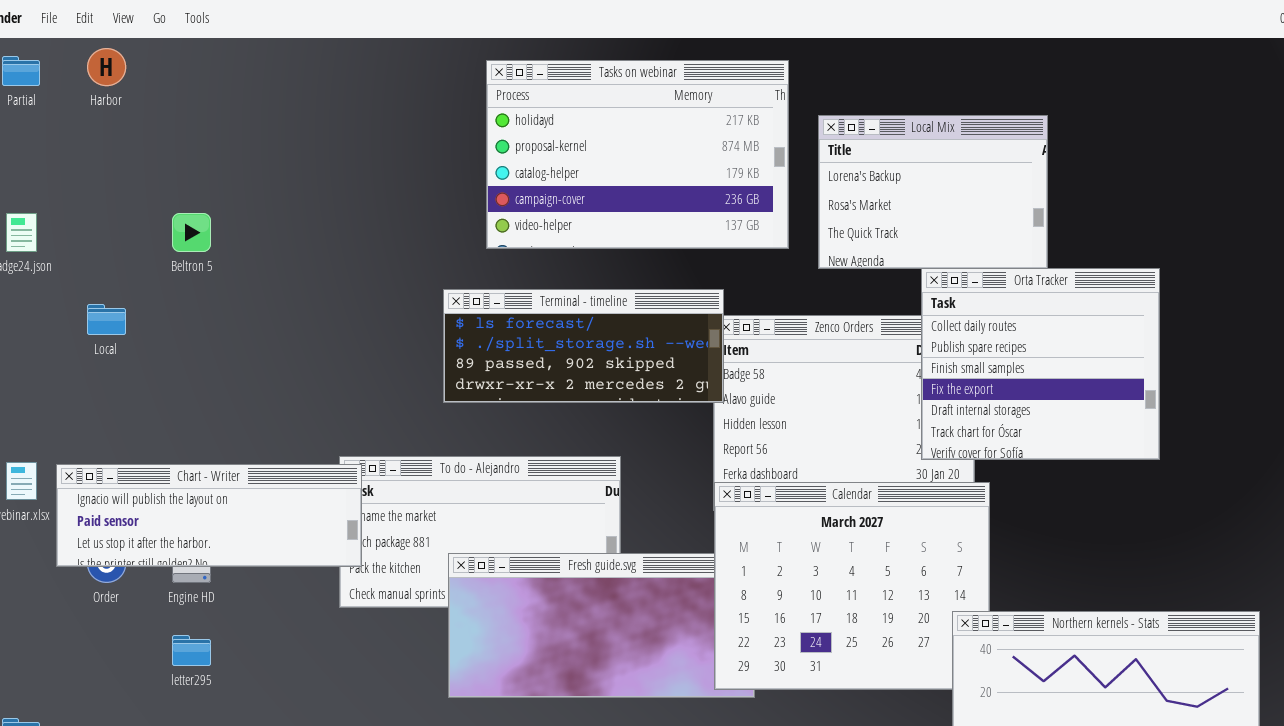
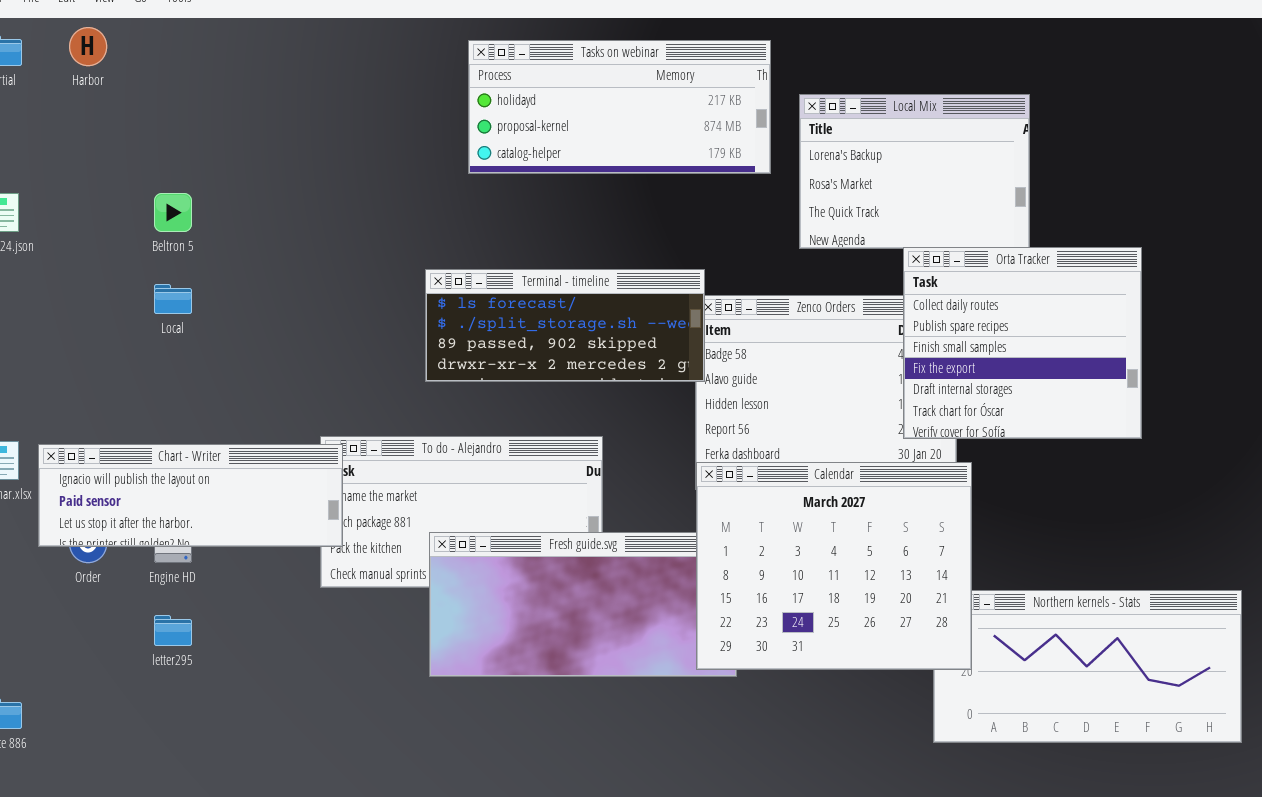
Tasks on webinar: [486,60,789,249] -> [468,40,771,174], resized
Local: [87,304,126,335] -> [154,284,192,314], moved
Calendar: [714,482,990,690] -> [696,462,972,670], raised

